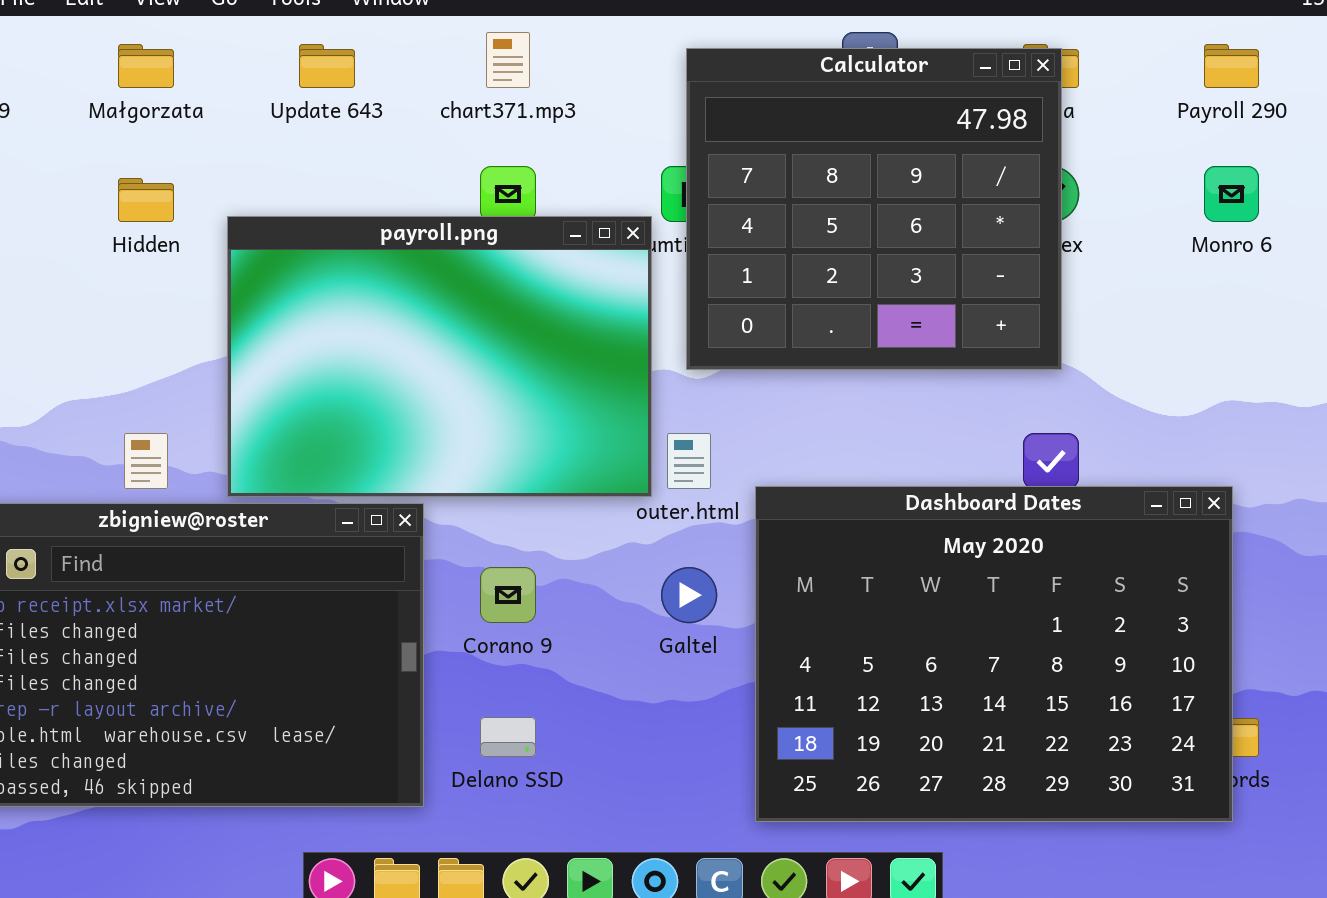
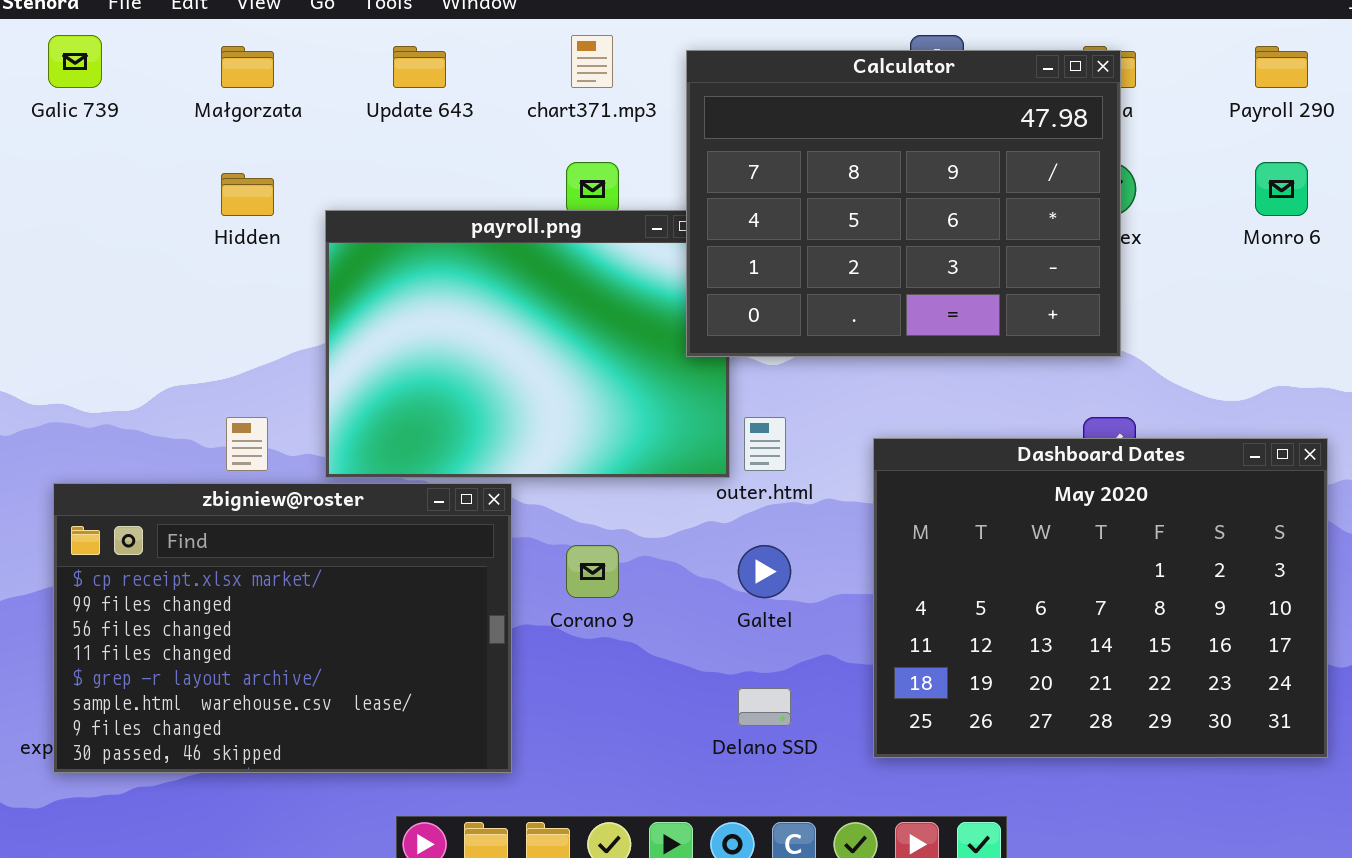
Calculator: [686,48,1062,370] -> [686,50,1121,357], resized
Dashboard Dates: [755,486,1233,822] -> [873,438,1328,758], moved
Delano SSD: [480,717,536,757] -> [738,688,791,726], moved

